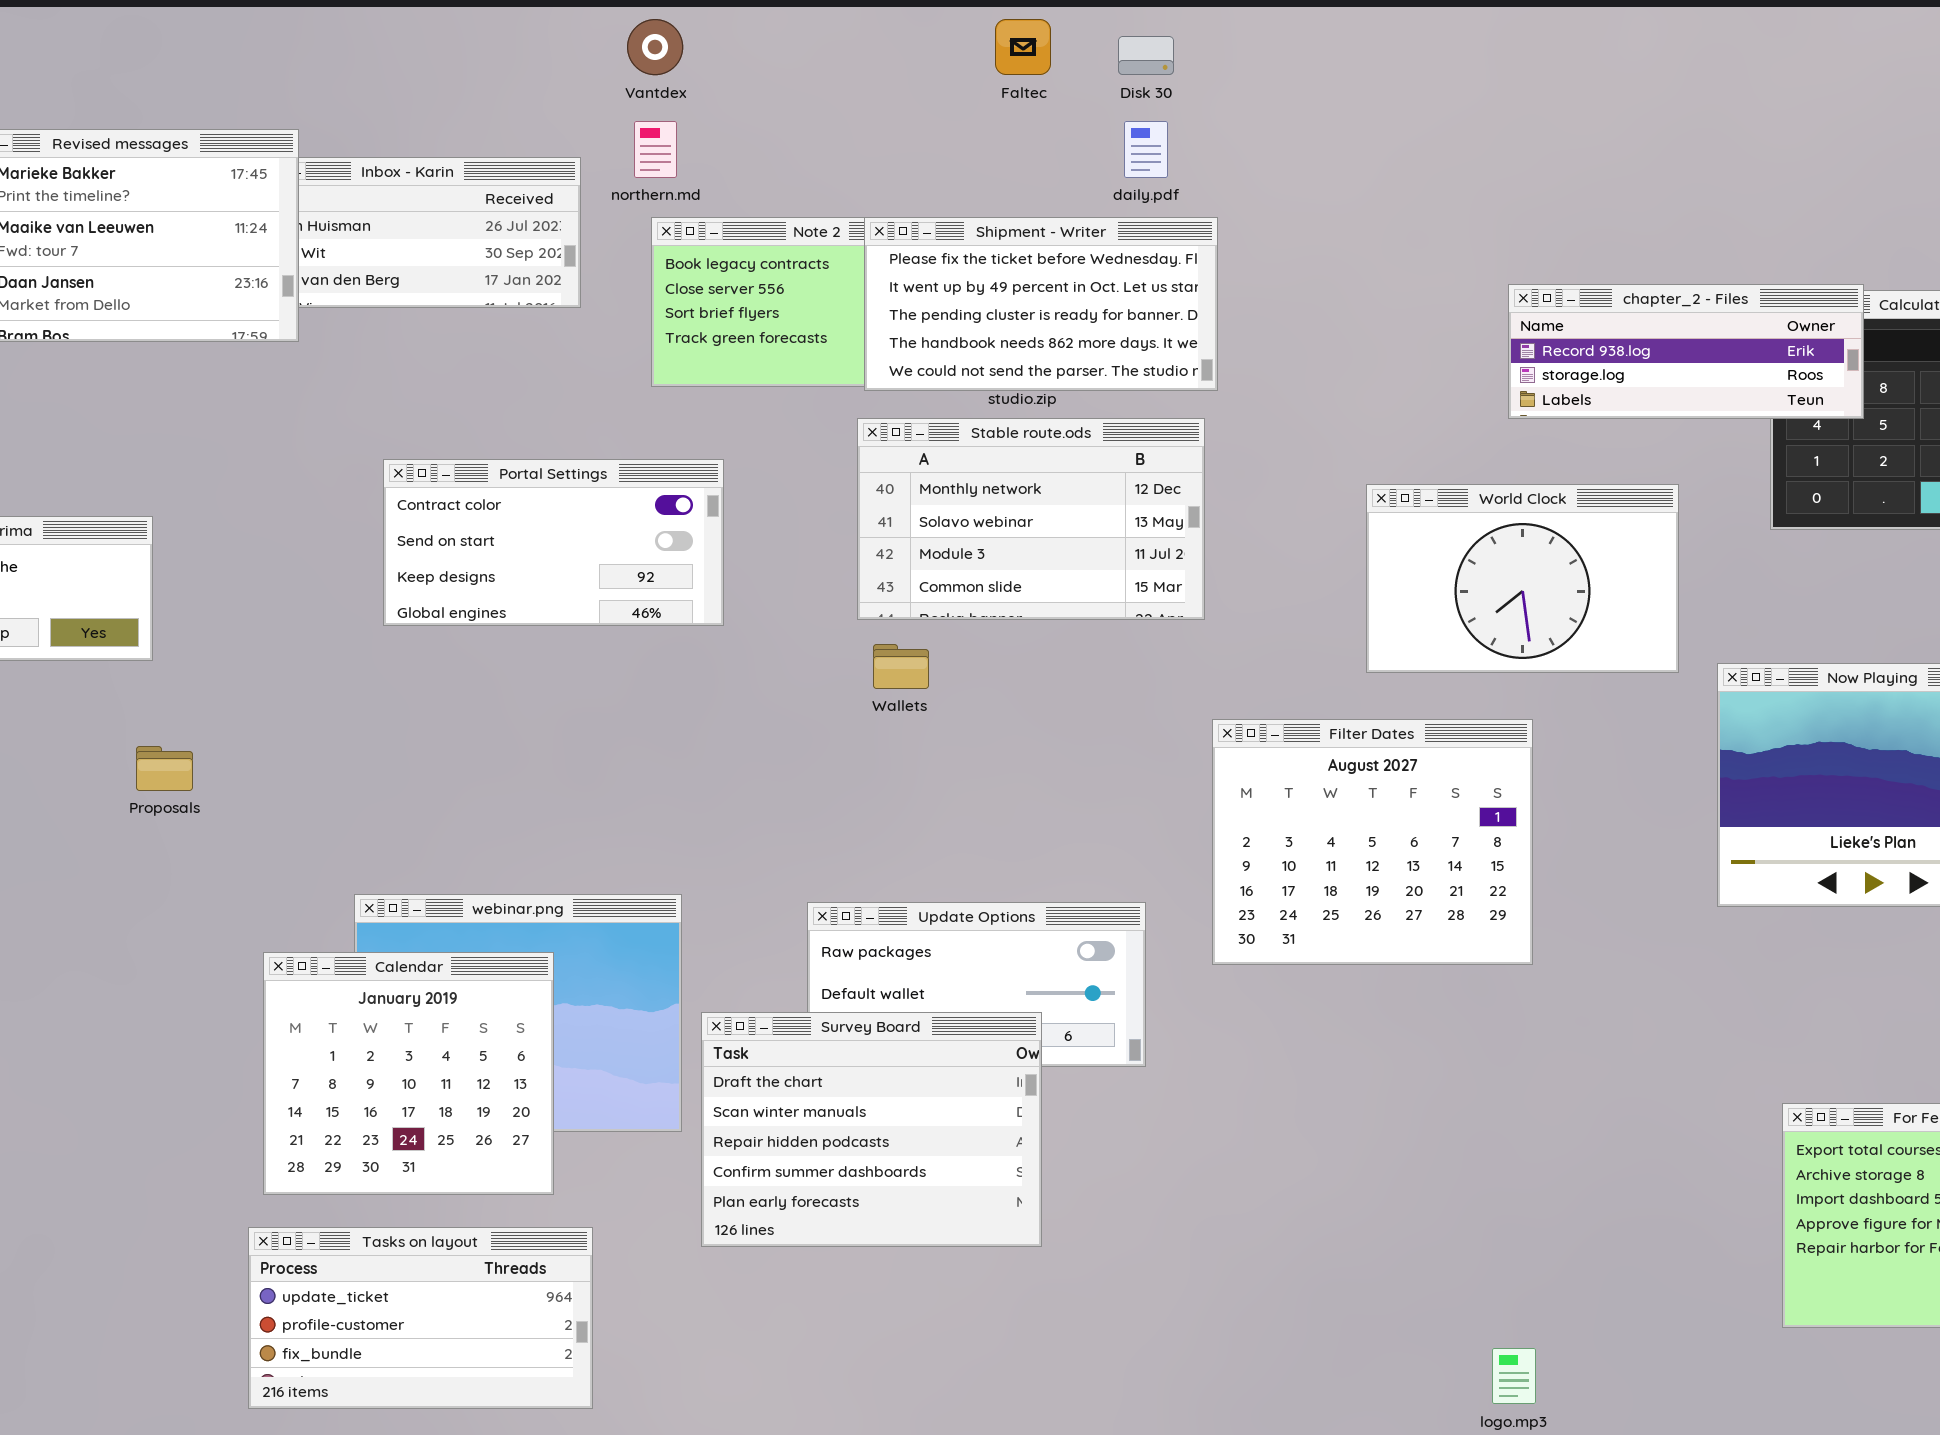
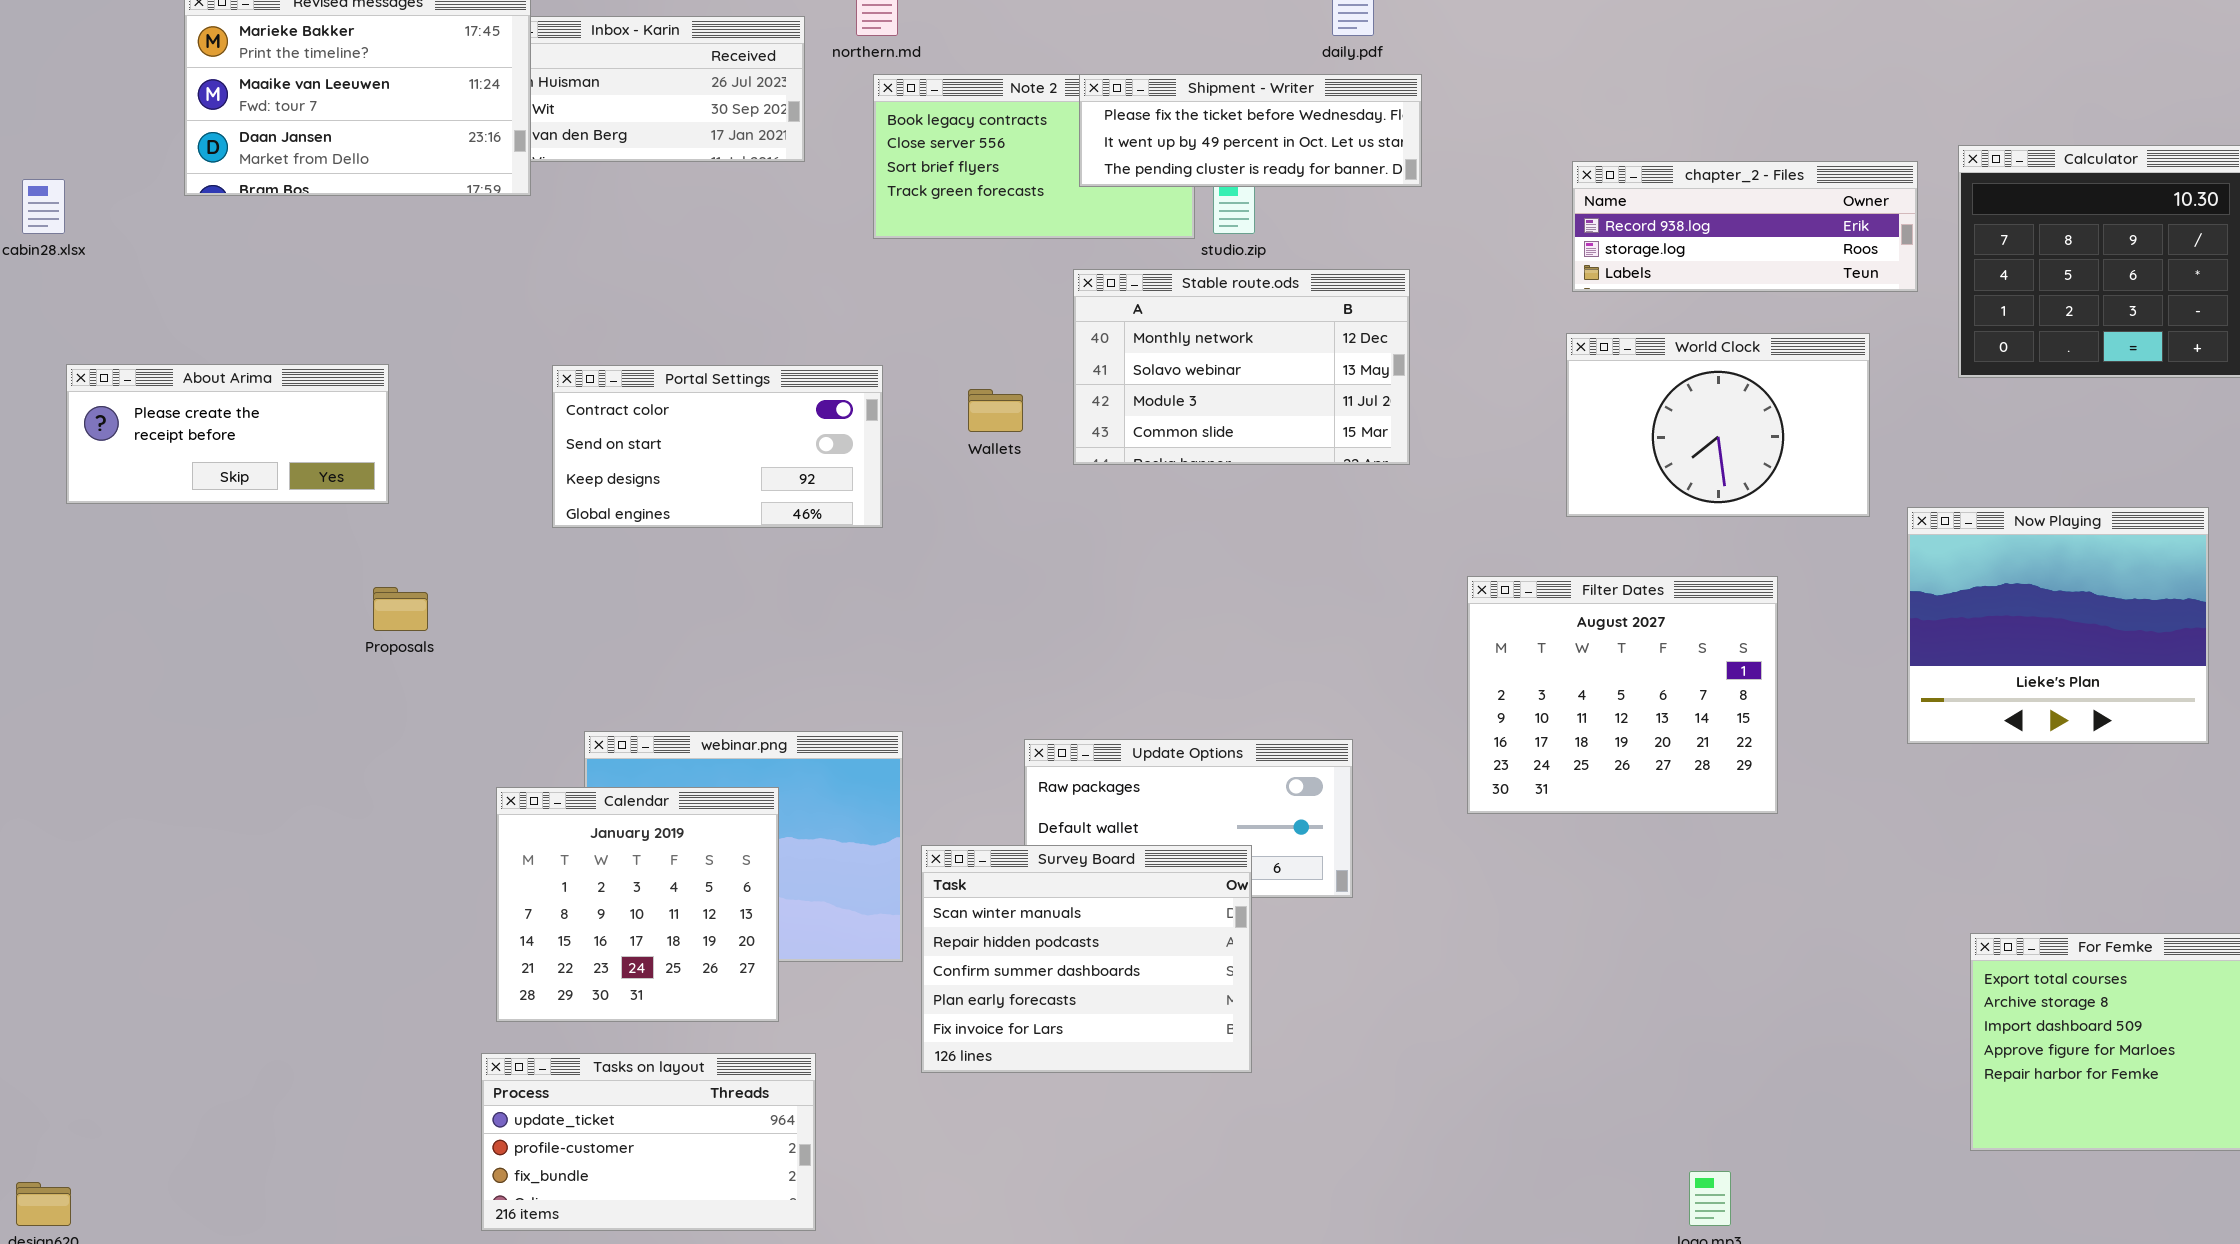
Shipment - Writer: [864,217,1218,391] -> [1079,74,1422,187], resized
chapter_2 - Files: [1508,284,1864,419] -> [1572,161,1918,292], moved
Portal Settings: [383,459,724,626] -> [552,365,883,528], moved
Wallets: [873,644,929,689] -> [968,389,1023,432], moved
Filter Dates: [1212,719,1533,965] -> [1467,576,1778,814], moved
Survey Board: [701,1012,1042,1247] -> [921,845,1252,1073], scrolled down 1 row

